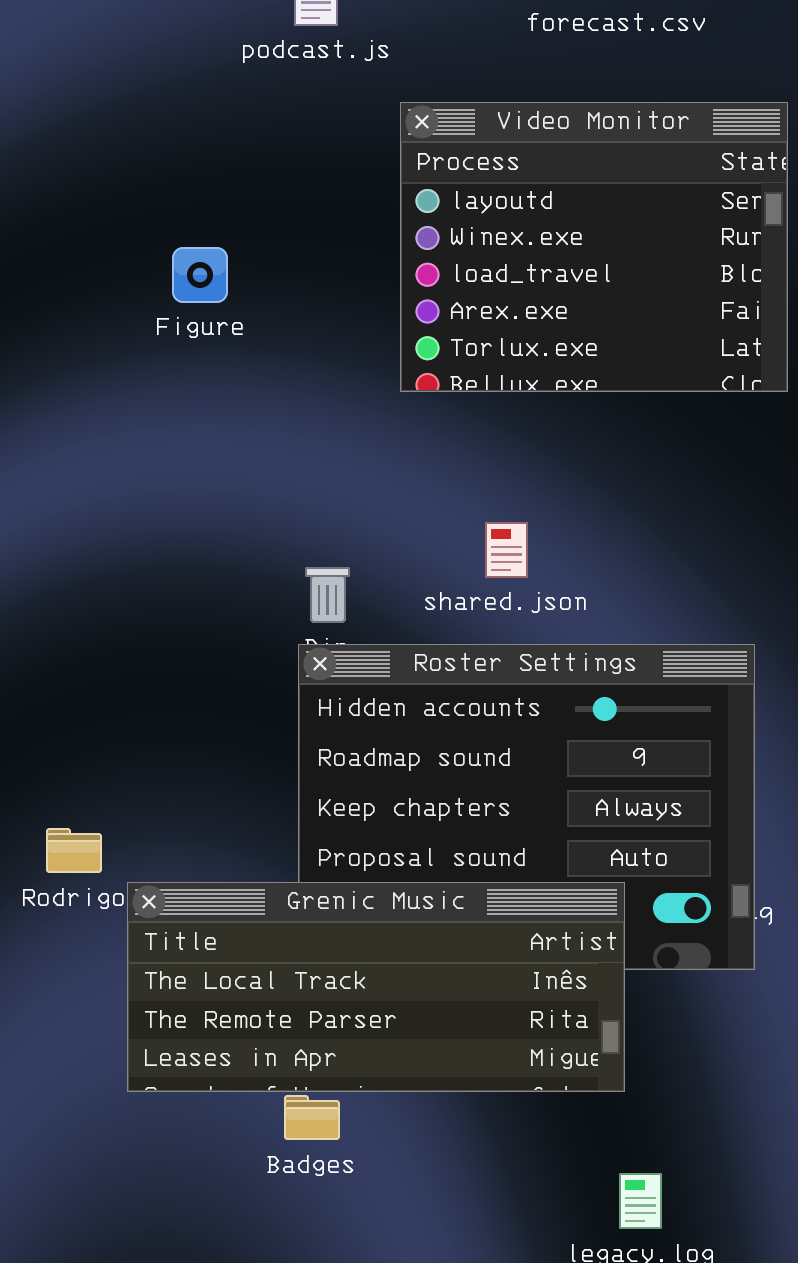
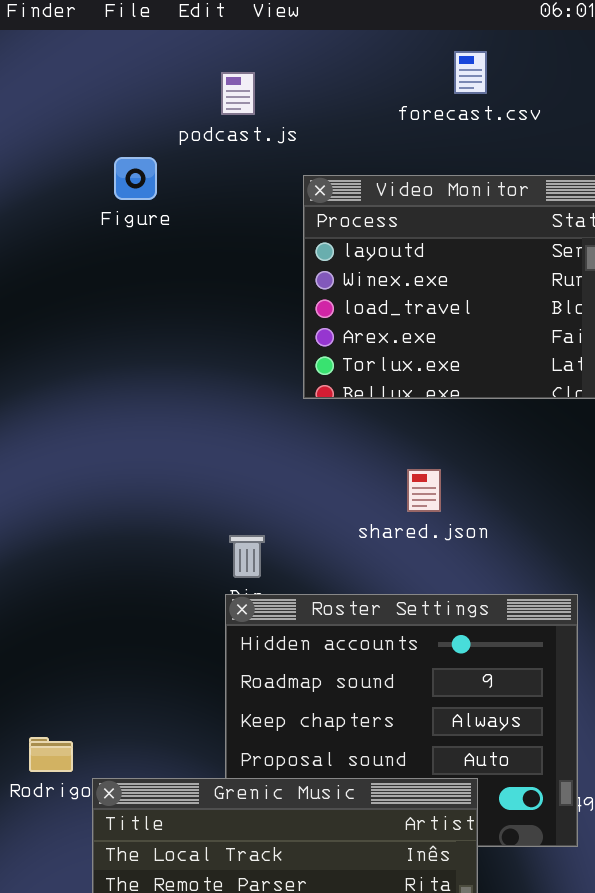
Figure: [172,247,228,303] -> [114,157,157,200], moved
shared.json: [485,522,528,578] -> [407,469,441,512], moved

